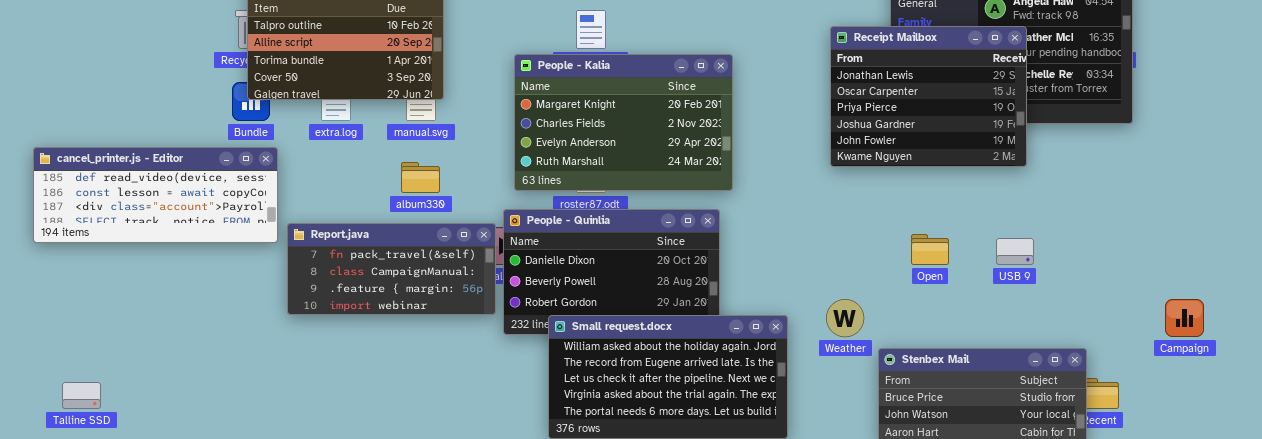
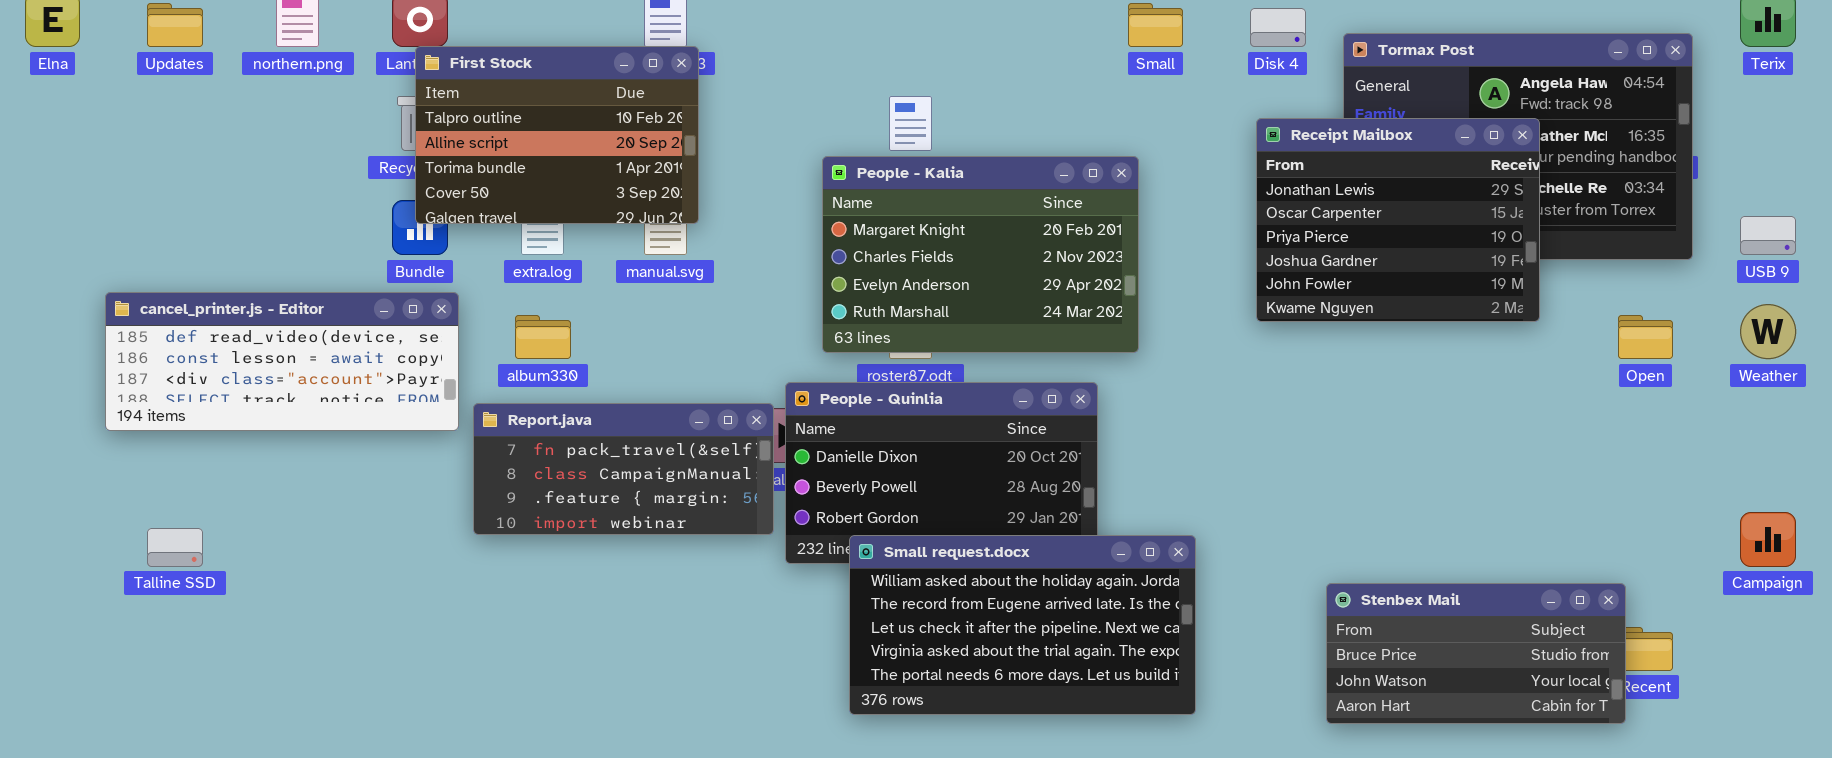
People - Kalia: [514,54,733,191] -> [822,156,1139,353], moved
album330: [401,162,440,193] -> [515,315,571,359], moved
Open: [911,234,949,265] -> [1618,315,1673,359], moved
USB 9: [996,238,1034,265] -> [1740,216,1796,255], moved
Weather: [826,299,864,337] -> [1740,304,1796,359], moved
Talline SSD: [62,382,101,409] -> [147,528,203,567], moved

